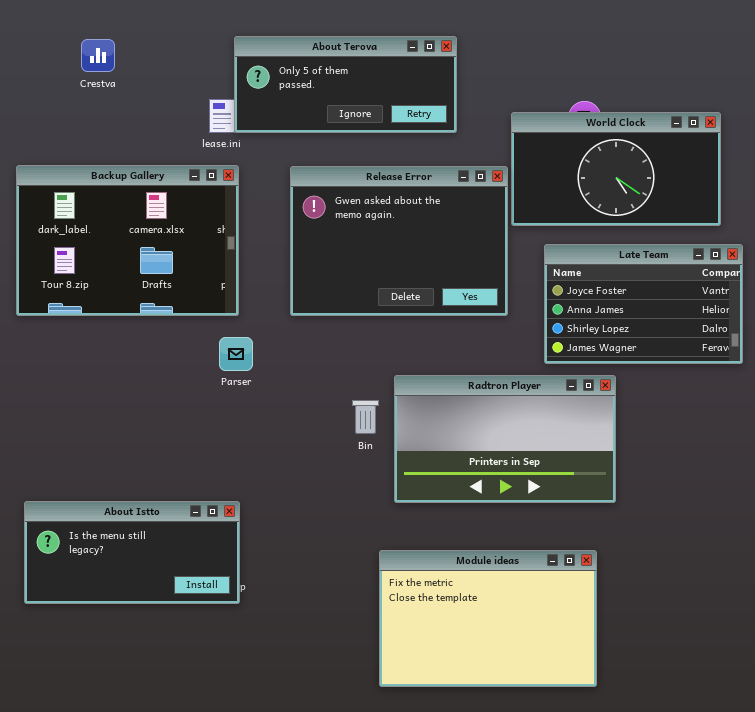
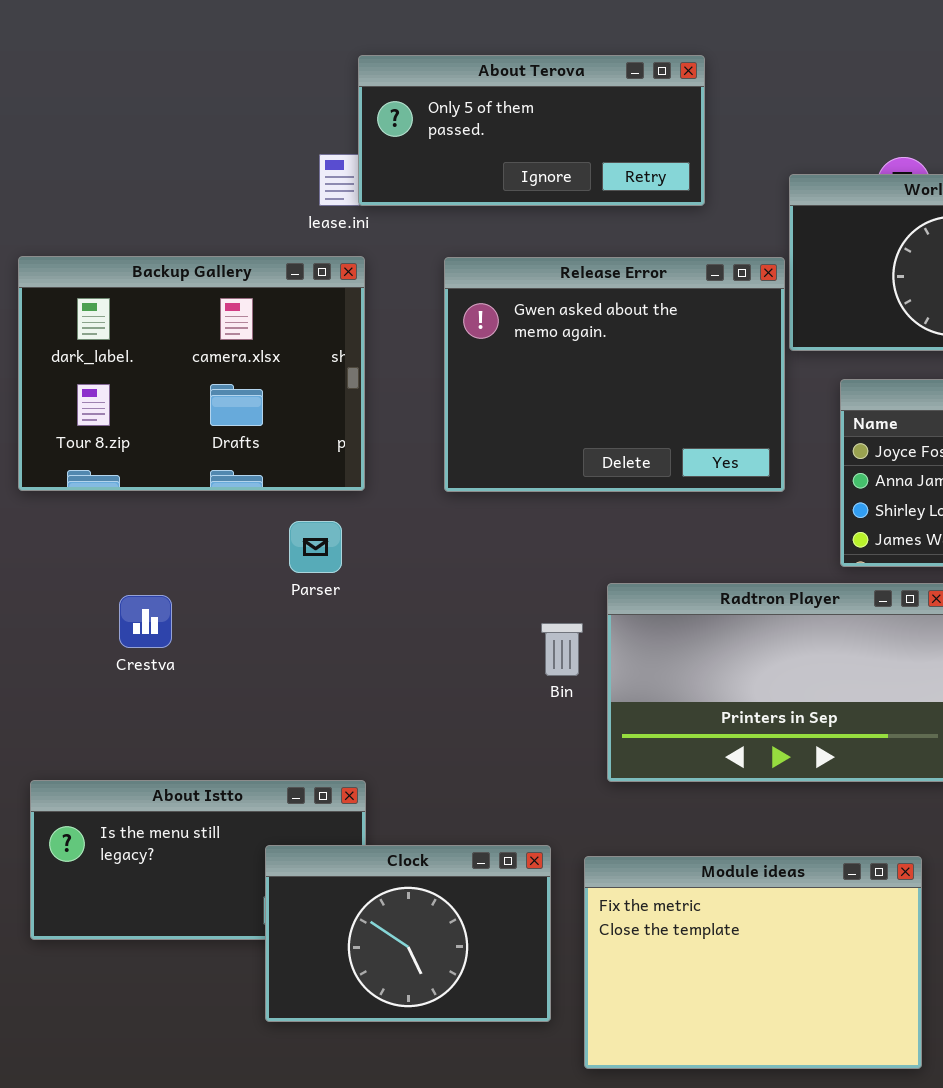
Crestva: [81,39,115,72] -> [119,595,172,648], moved
Parser: [219,337,253,371] -> [289,521,342,573], moved
Clock: none -> [265,845,551,1022], opened

